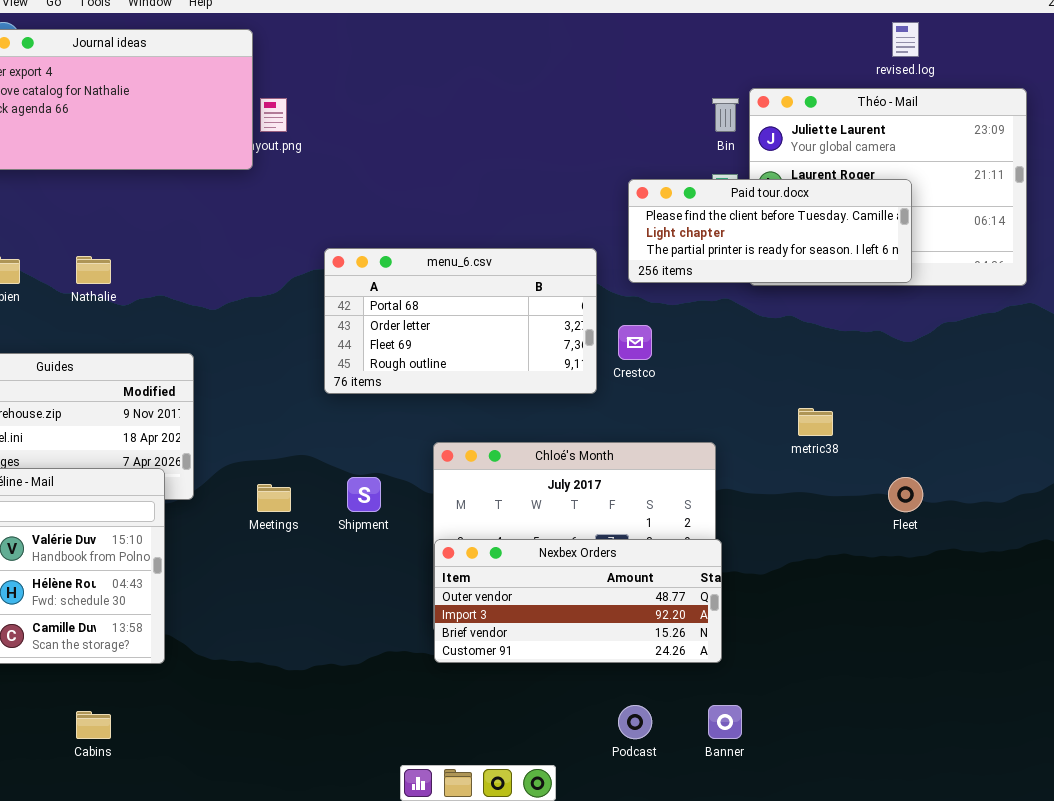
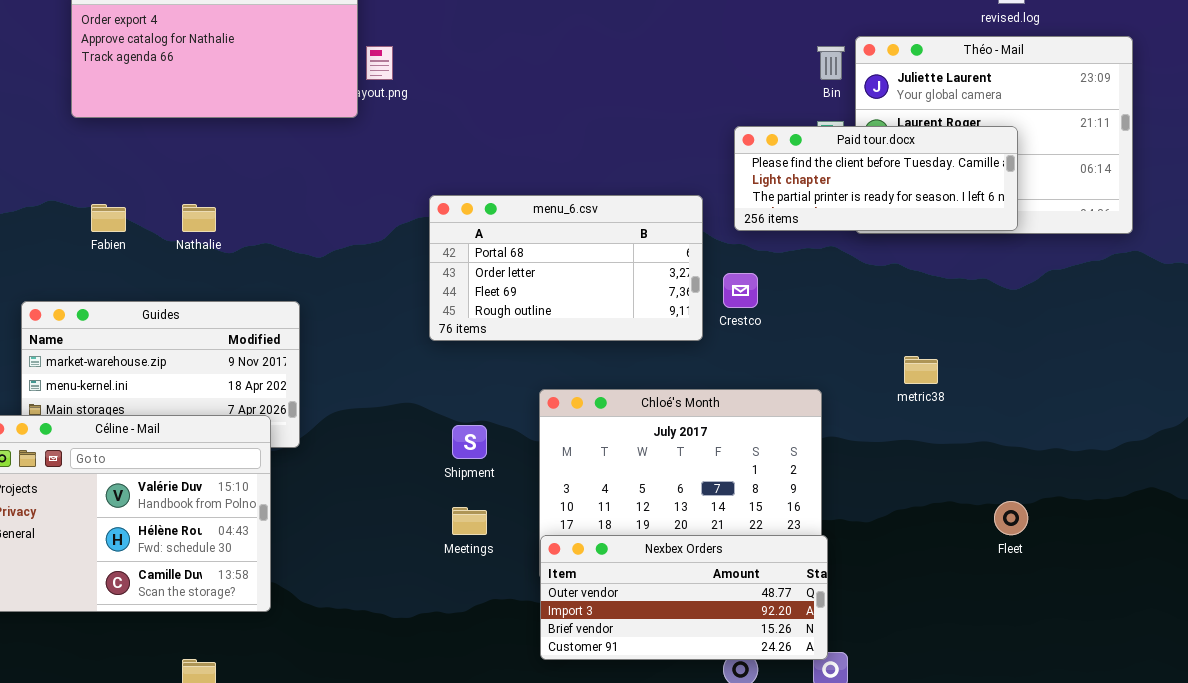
Fleet: [888,477,923,512] -> [994,501,1028,535], moved
Meetings: [257,484,291,512] -> [452,507,487,535], moved
Nexbex Orders: [434,539,722,663] -> [540,535,828,660], moved

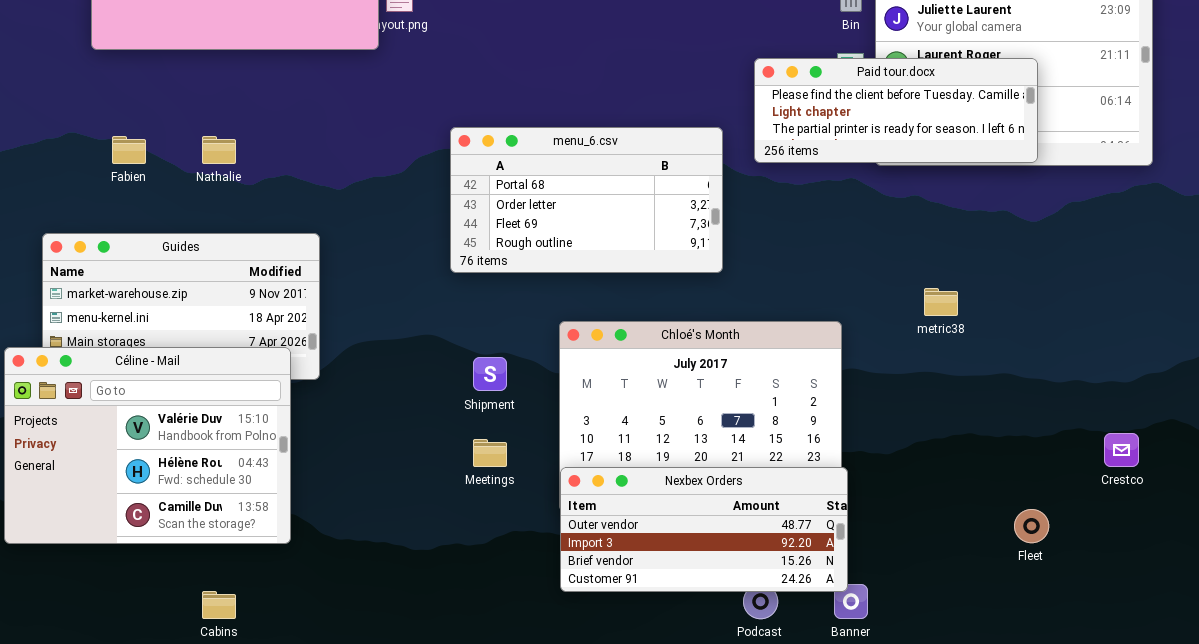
Crestco: [723,273,758,308] -> [1104,433,1139,467], moved
Fleet: [994,501,1028,535] -> [1014,509,1049,543], moved

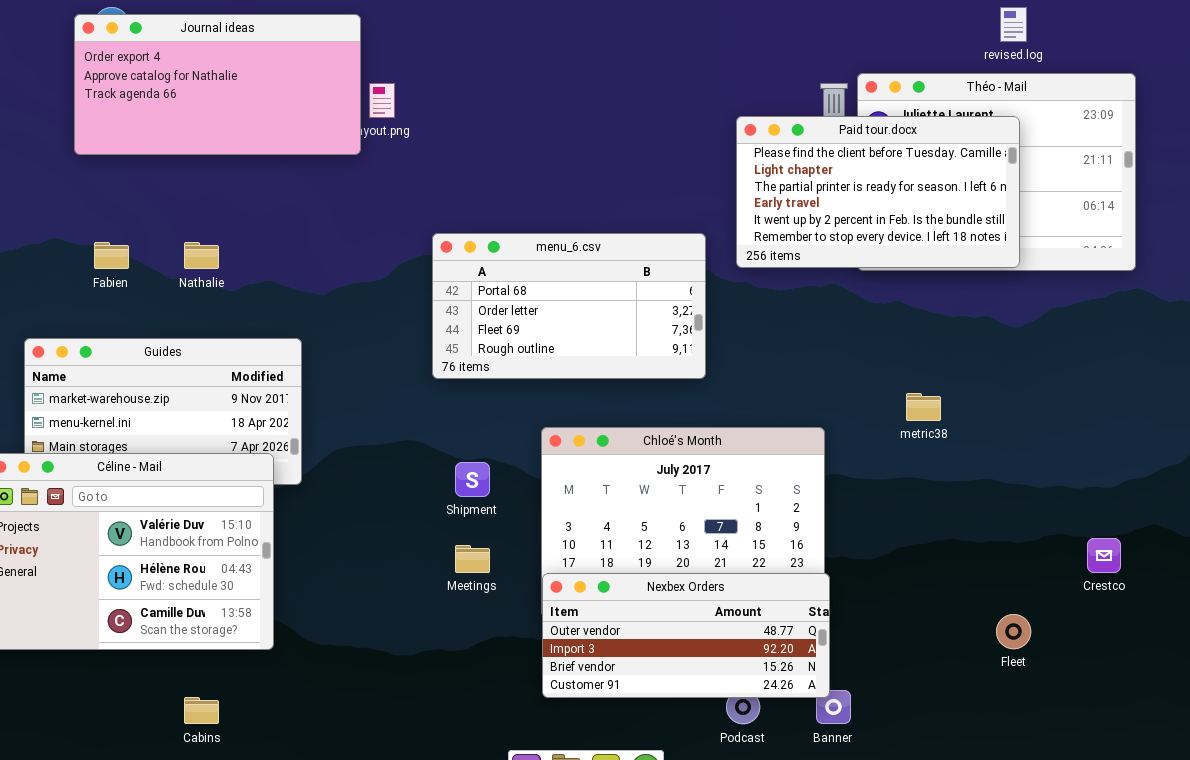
Paid tour.docx: [754,58,1038,163] -> [736,116,1020,268], resized

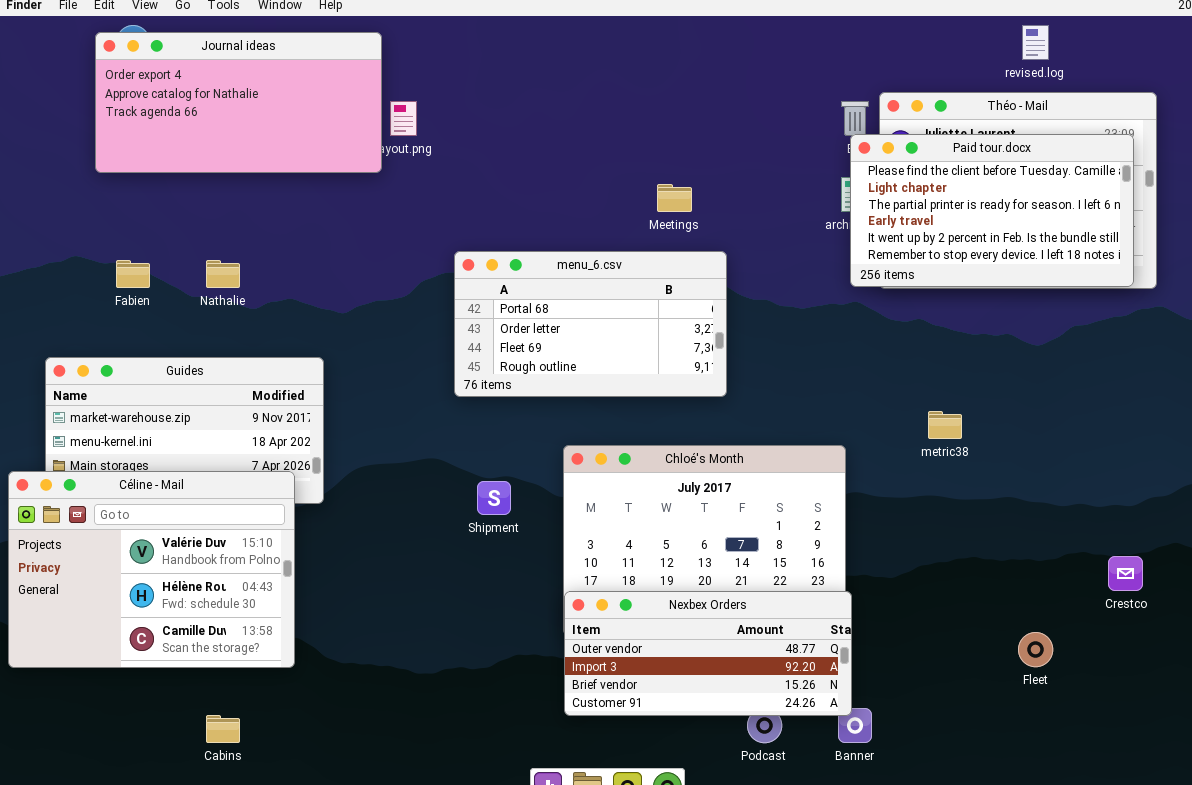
Paid tour.docx: [736,116,1020,268] -> [850,134,1134,287], moved
Meetings: [455,545,490,573] -> [657,184,692,212], moved

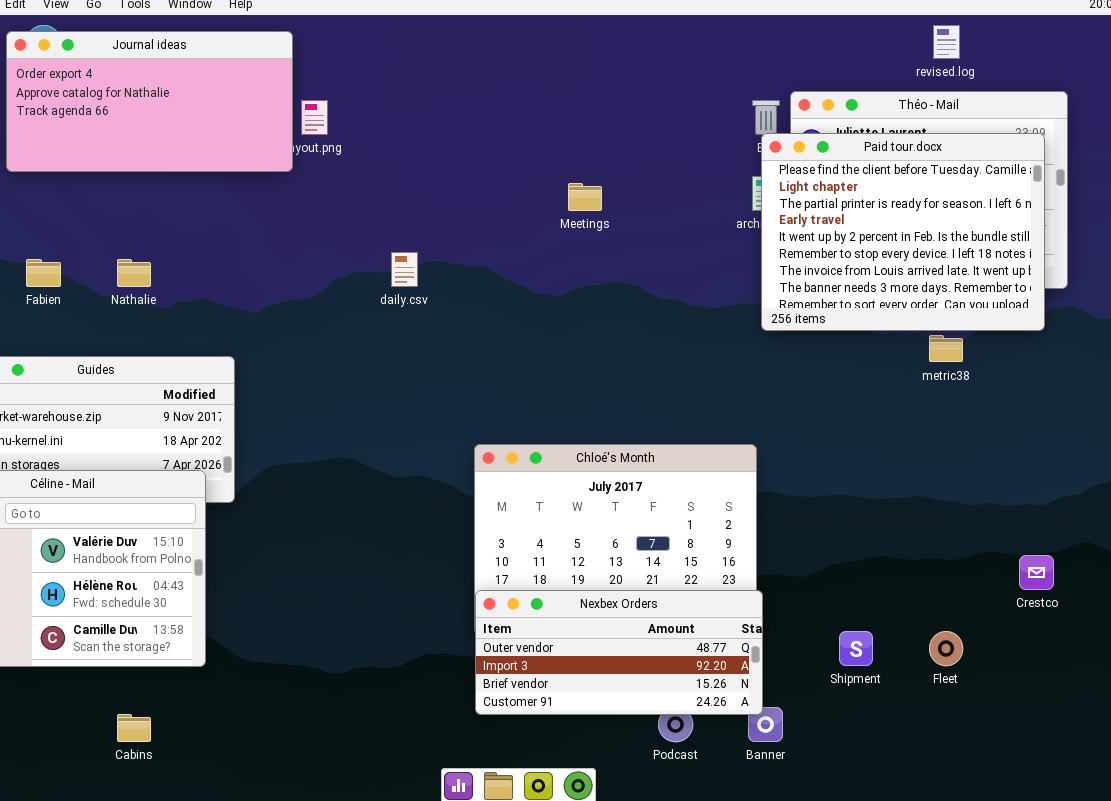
Paid tour.docx: [850,134,1134,287] -> [761,133,1045,331], resized
menu_6.csv: [454,251,727,397] -> none, closed
metric38: [928,411,962,439] -> [929,335,963,362], moved
Shipment: [477,481,511,515] -> [839,631,873,666], moved

